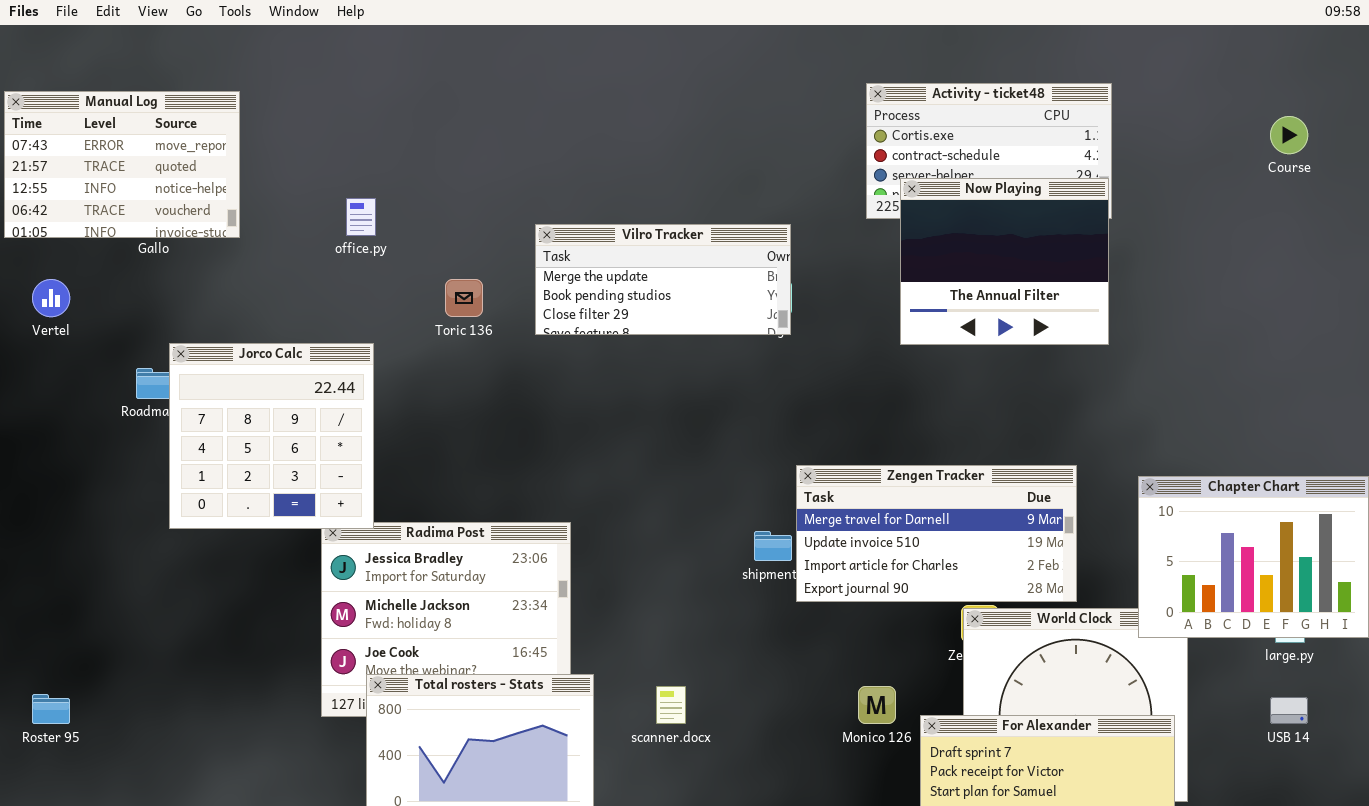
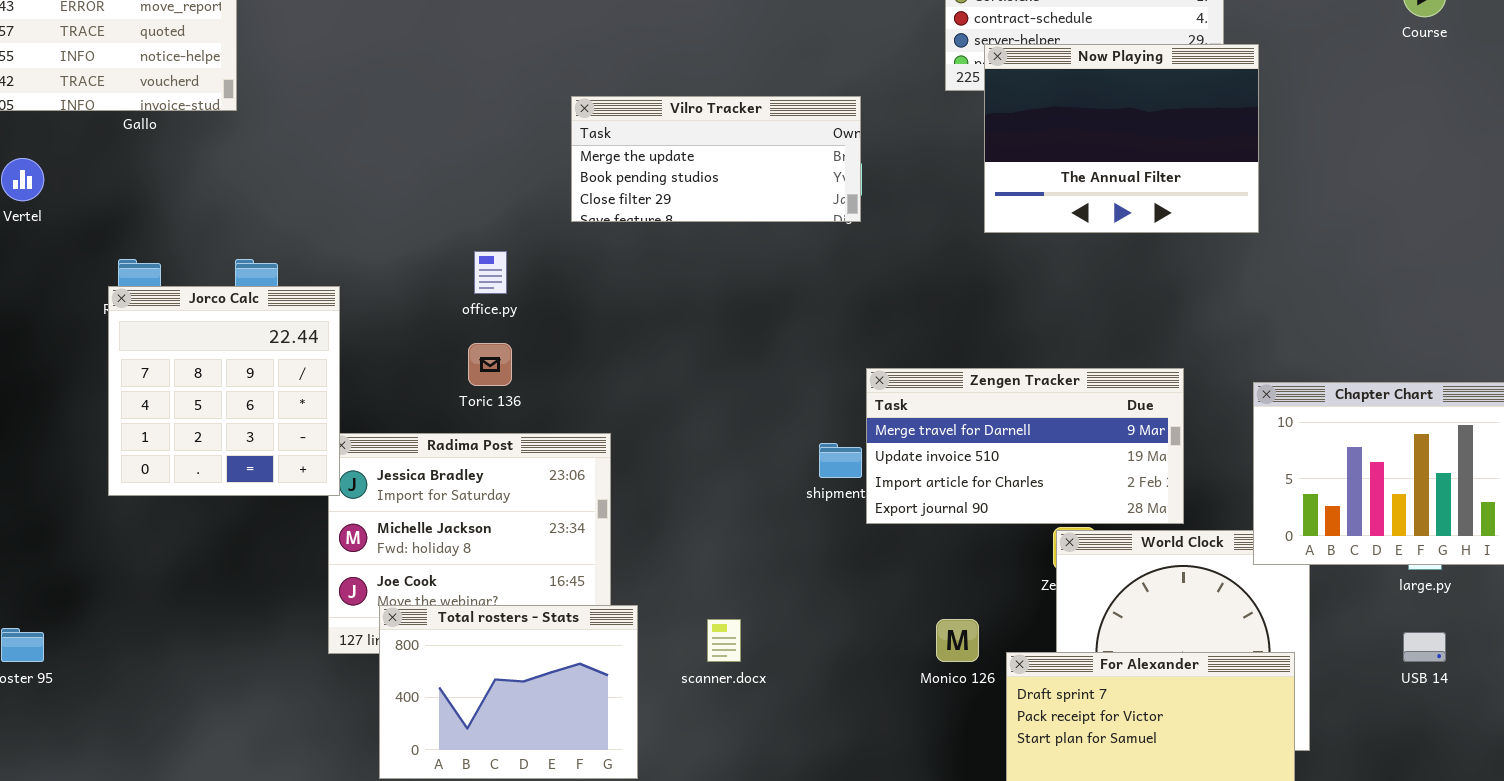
Now Playing: [900,178,1109,345] -> [984,44,1259,233], resized
office.py: [346,198,376,236] -> [474,251,507,294], moved
Toric 136: [445,279,483,317] -> [468,343,512,386], moved
Jorco Calc: [169,343,374,529] -> [108,286,340,496], moved

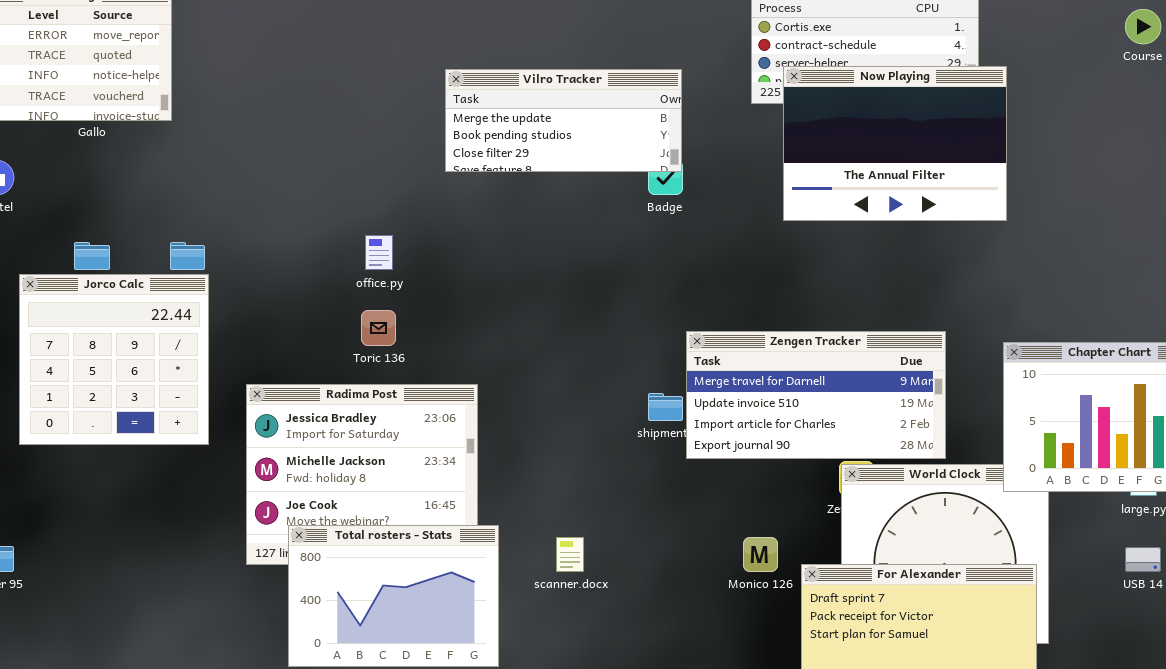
Vilro Tracker: [571,96,861,222] -> [445,69,682,172], moved
Jorco Calc: [108,286,340,496] -> [19,274,209,445], moved

